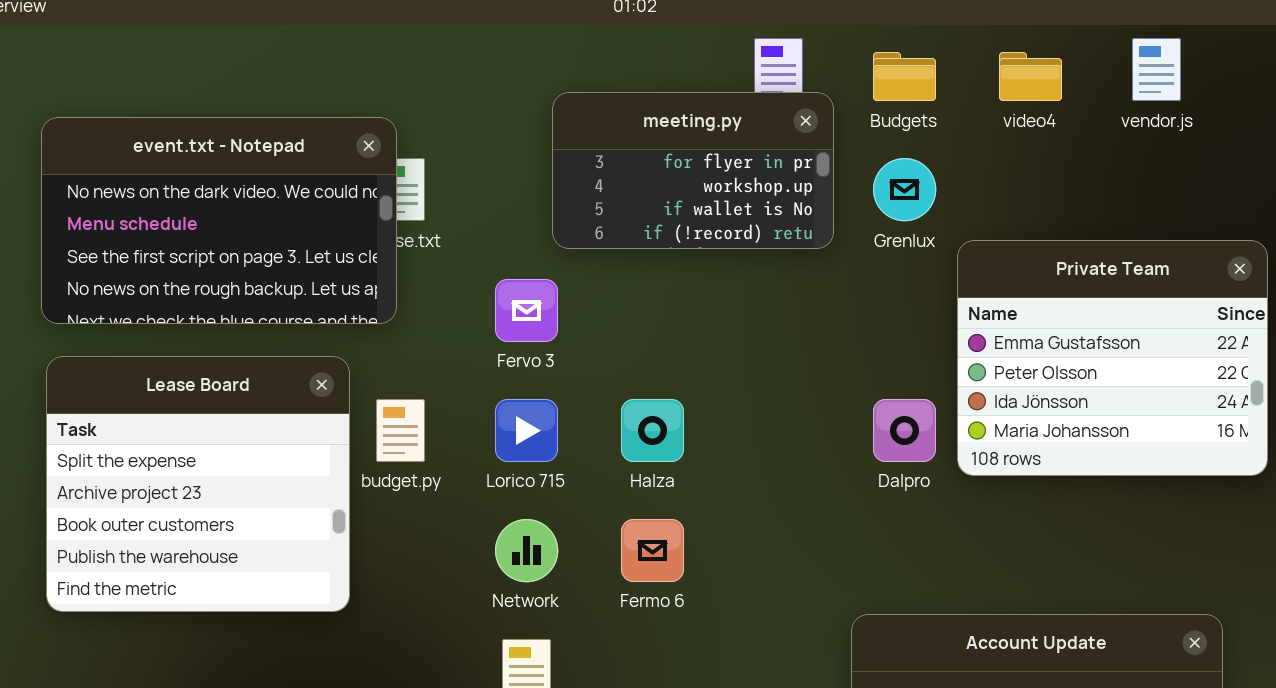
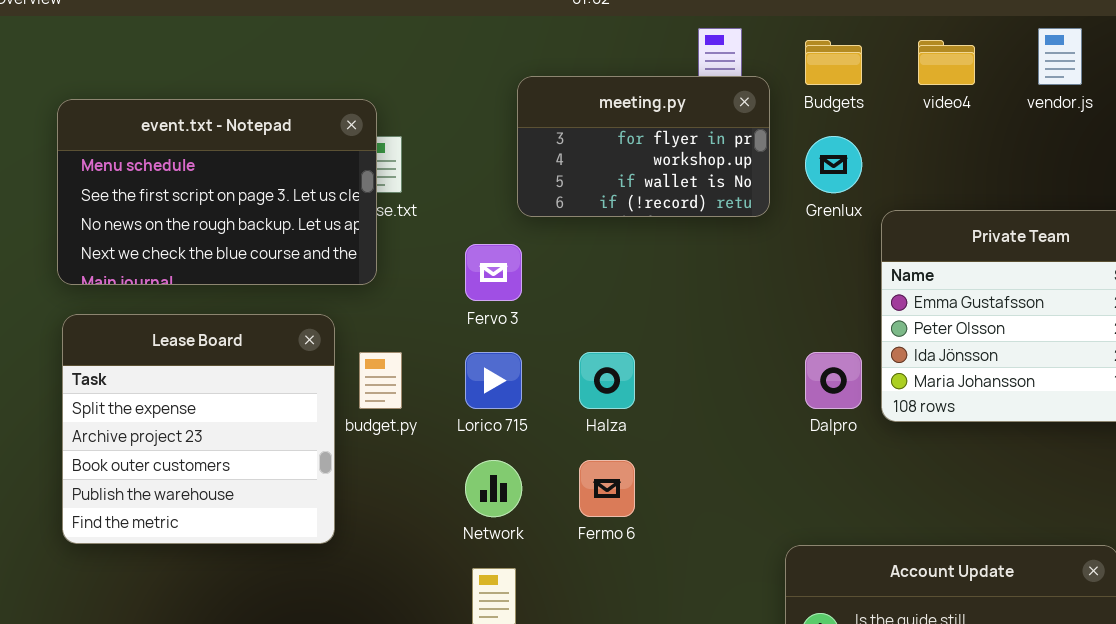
event.txt - Notepad: [41,117,397,324] -> [57,99,377,285], scrolled down 1 row

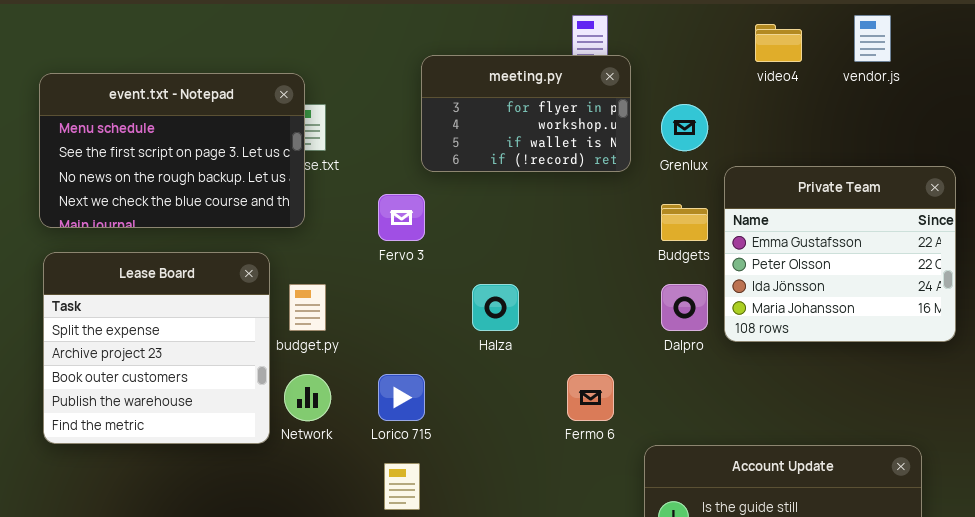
Budgets: [805,40,862,85] -> [661,204,708,241], moved
Lorico 715: [465,352,522,409] -> [378,374,425,421], moved
Network: [465,460,522,517] -> [284,374,331,421], moved
Fermo 6: [579,460,635,517] -> [567,374,614,421], moved

